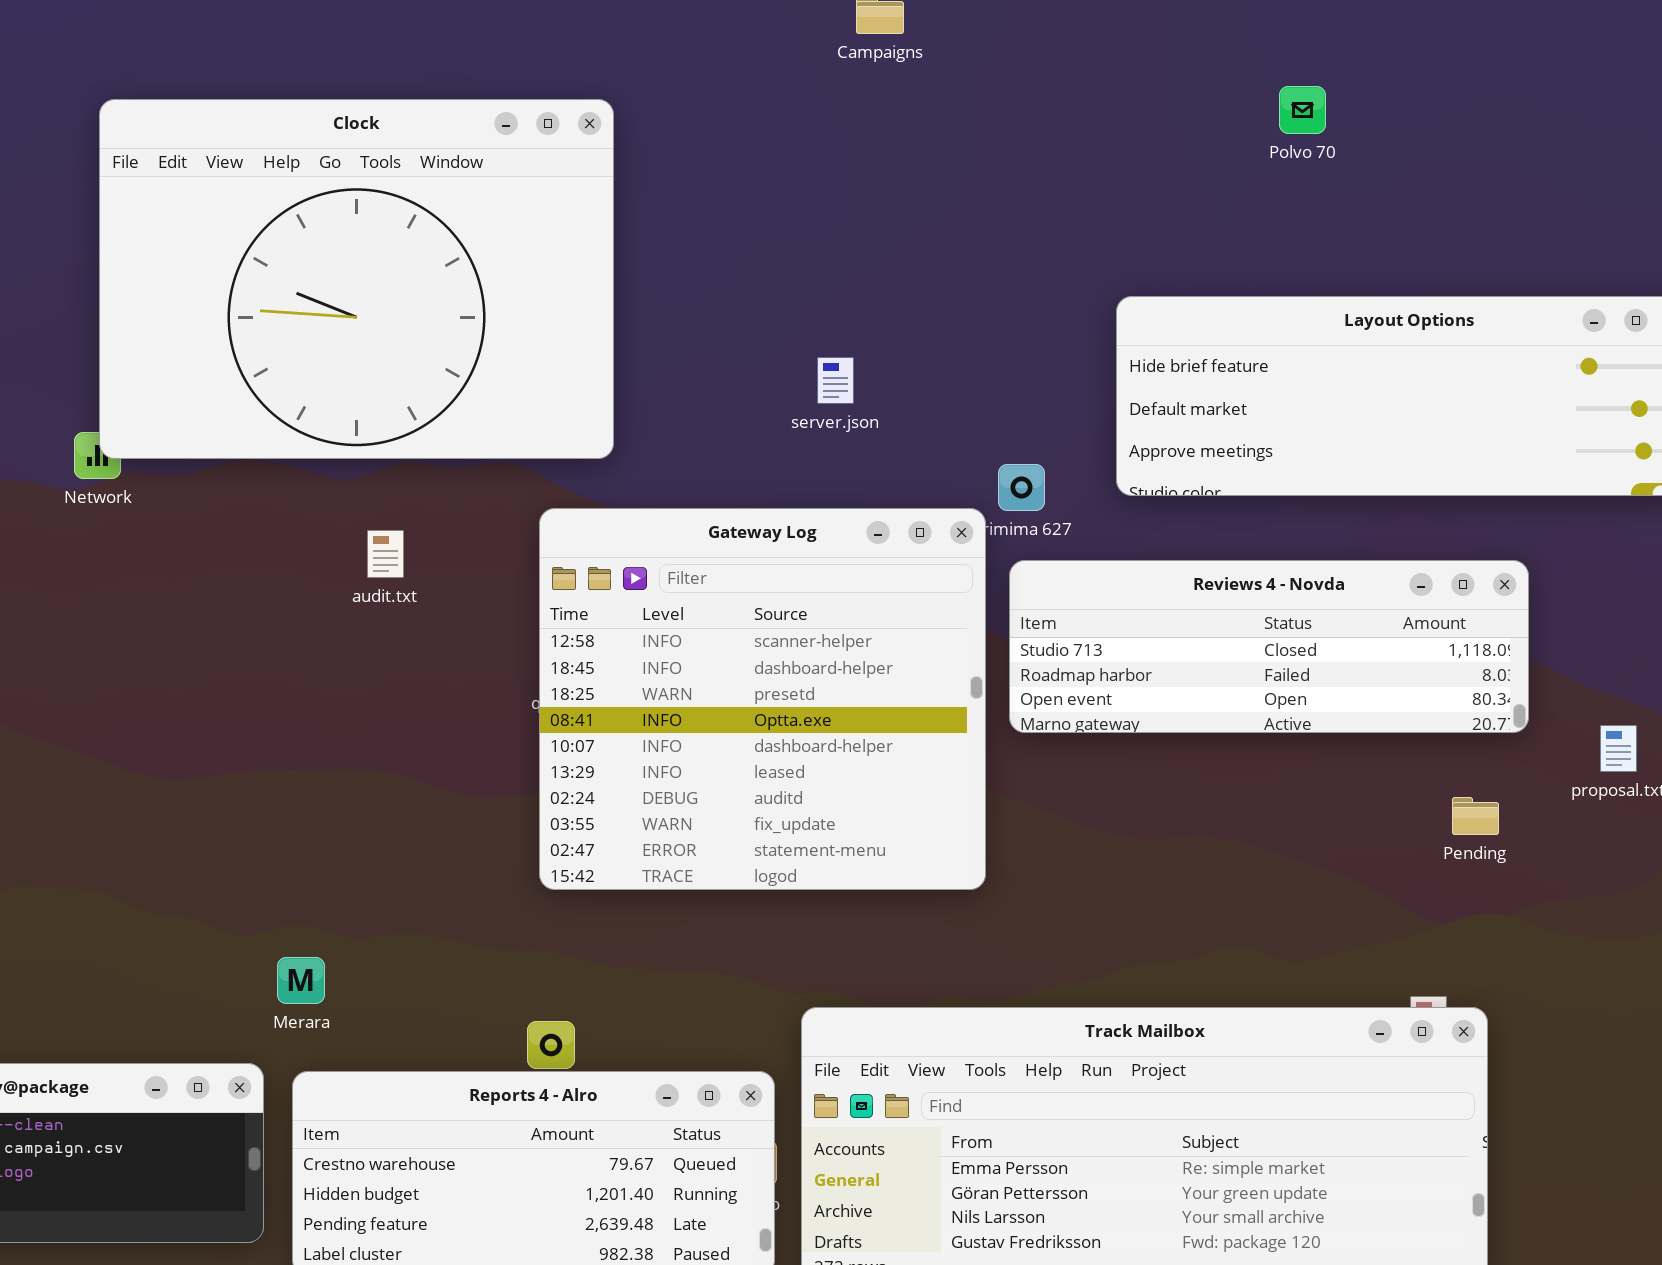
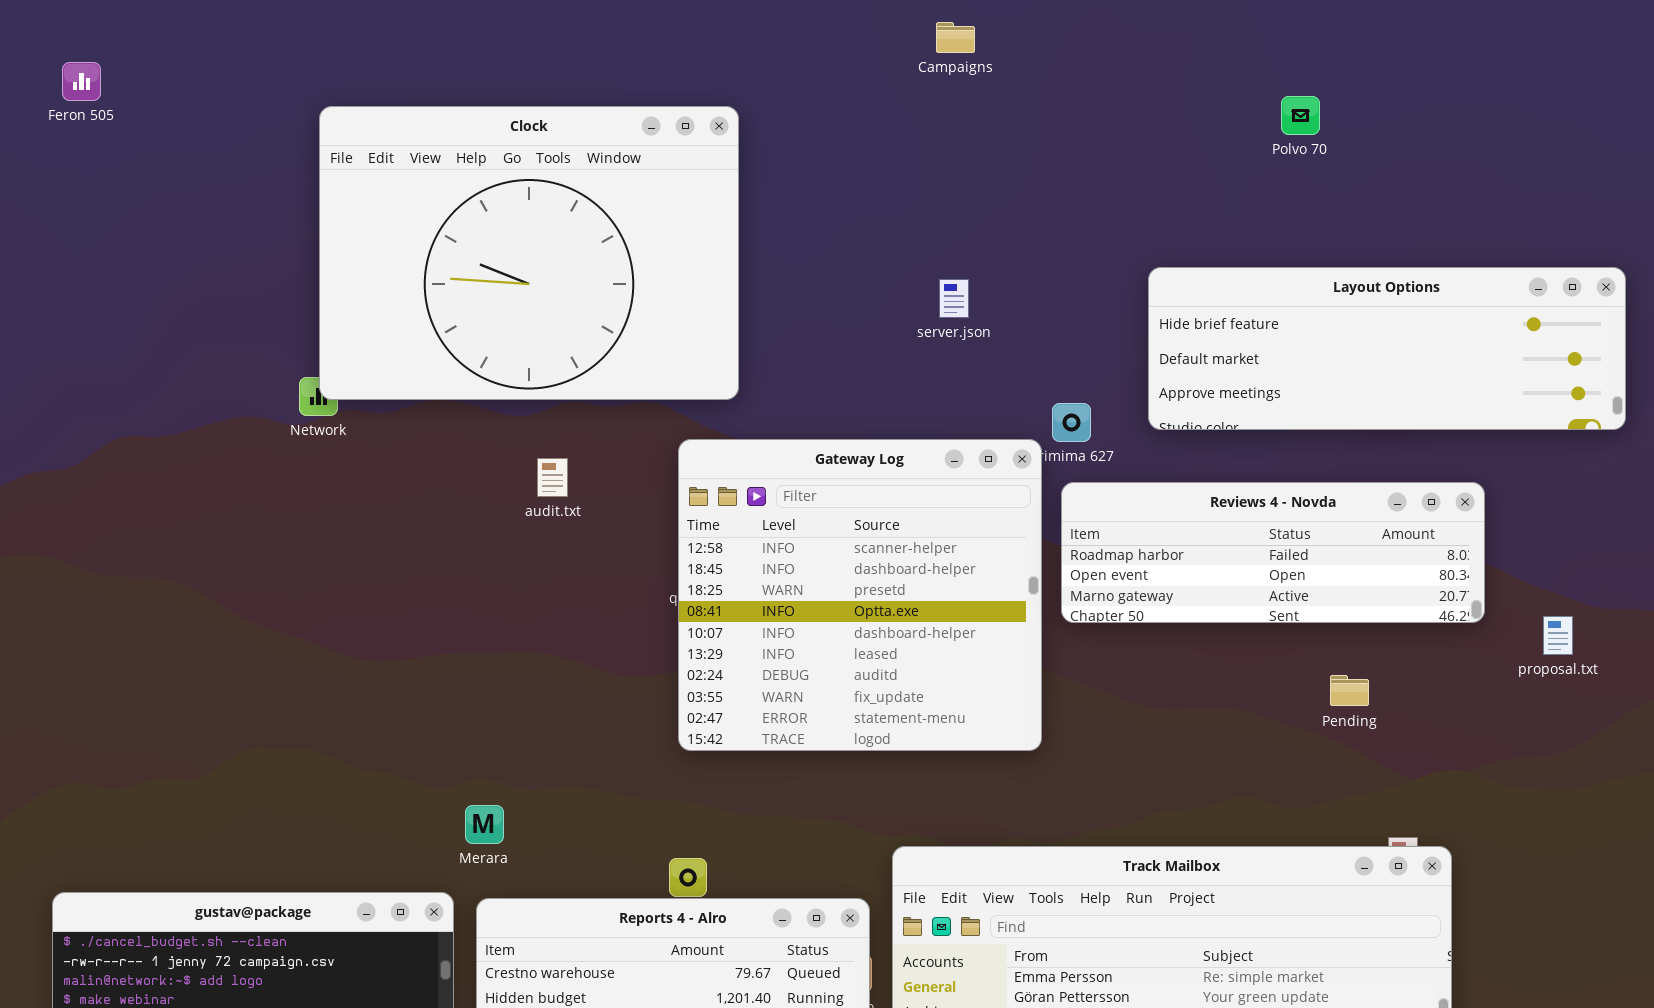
server.json: [817,357,854,404] -> [939,279,969,318], moved
Reviews 4 - Novda: [1009,560,1529,733] -> [1061,482,1485,623], scrolled down 1 row
Pending: [1452,797,1499,835] -> [1330,675,1369,706], moved

